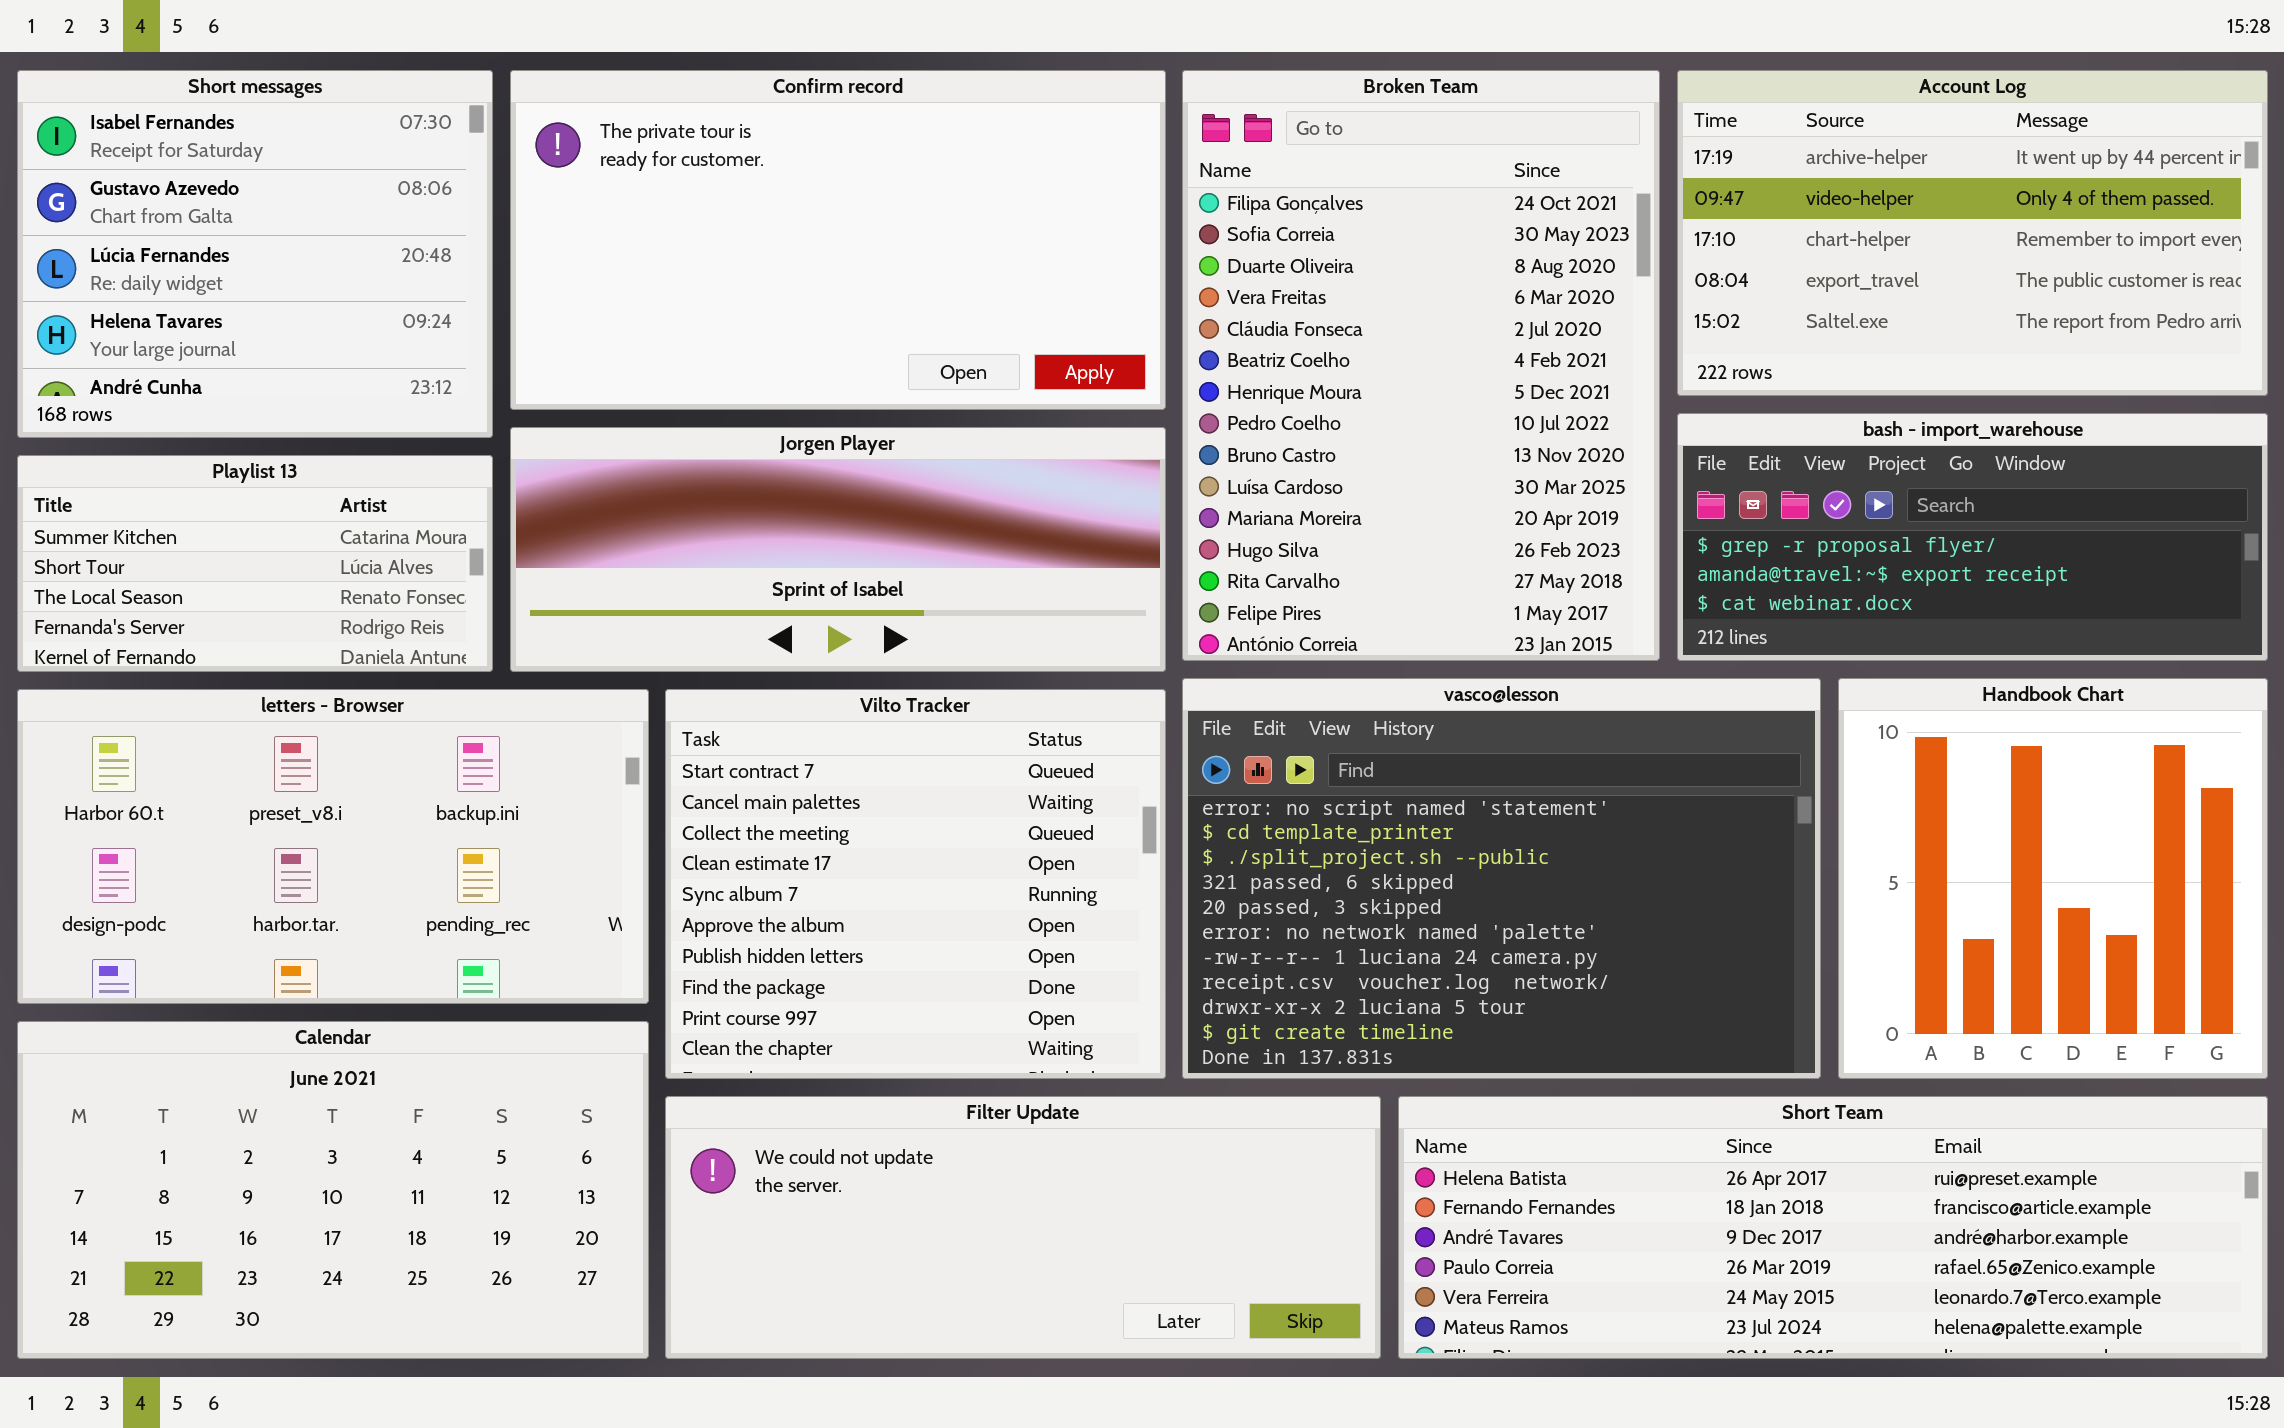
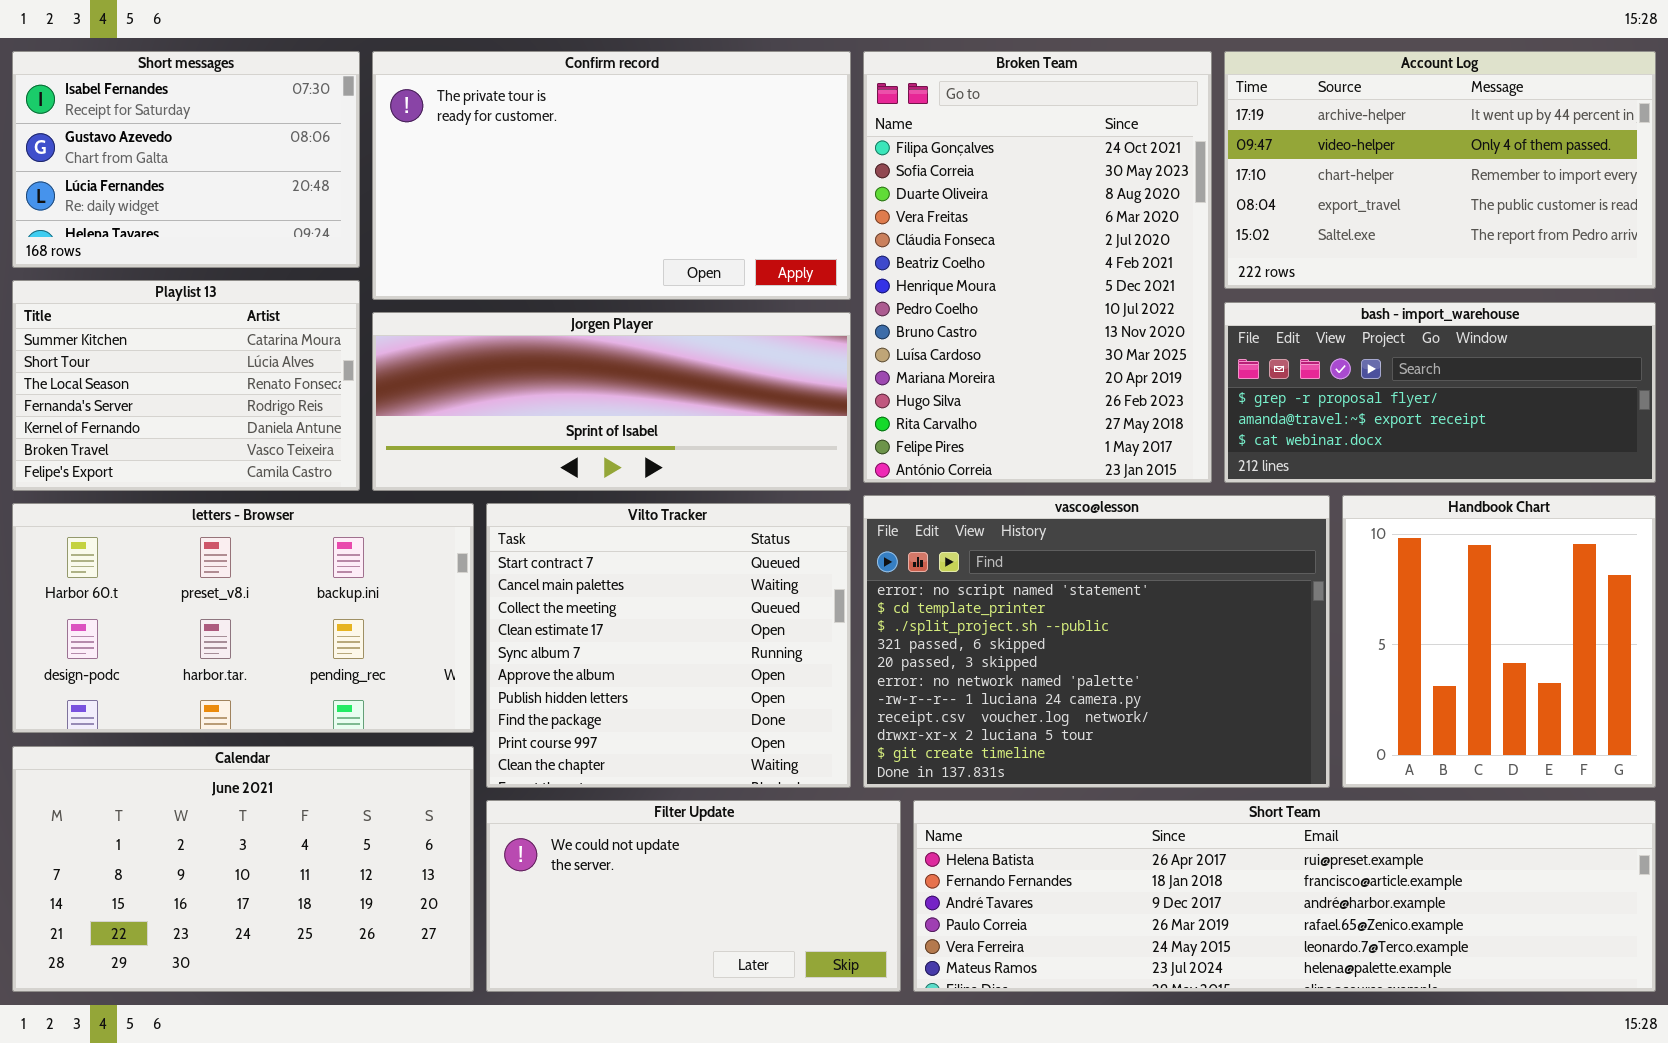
Short messages: [17,70,493,438] -> [12,51,360,268], resized
Playlist 13: [17,455,493,672] -> [12,280,360,491], resized
Filter Update: [665,1096,1381,1359] -> [486,800,901,992], resized
Short Team: [1398,1096,2268,1359] -> [913,800,1656,992], resized

